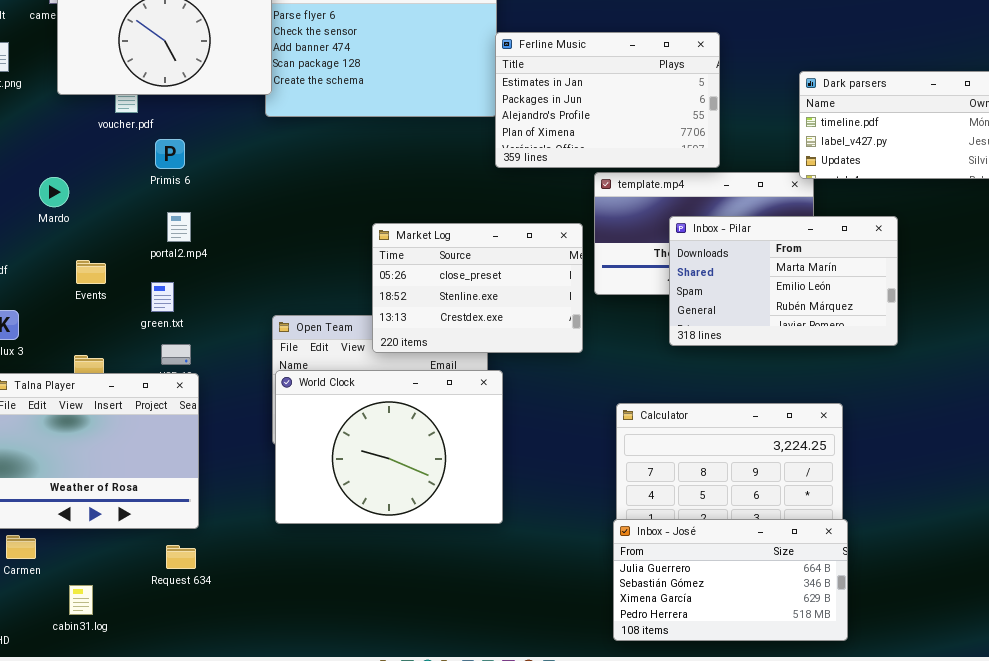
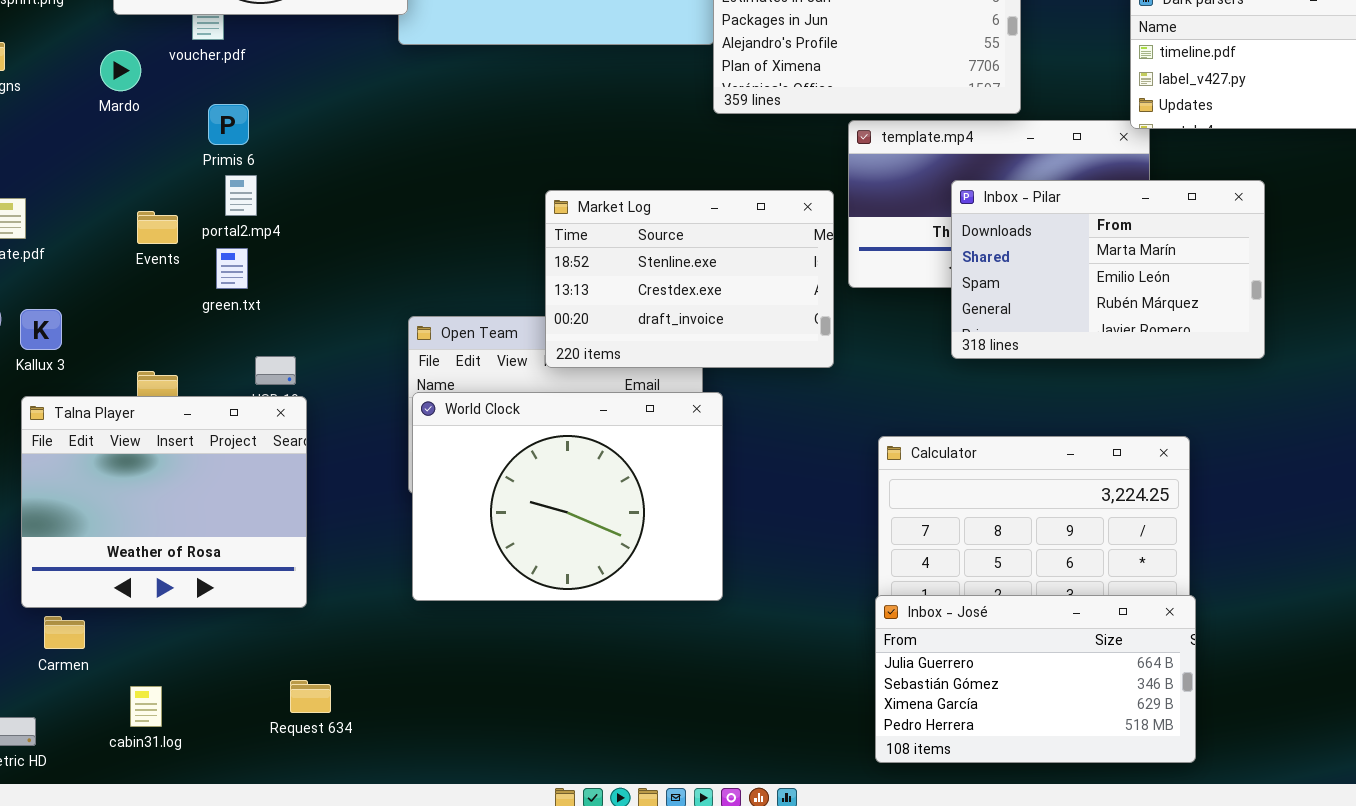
Primis 6: [155,139,185,169] -> [208,104,249,145], moved
Mardo: [39,177,69,207] -> [100,50,141,91], moved
portal2.mp4: [167,212,191,242] -> [225,175,257,216], moved
Market Log: [372,223,583,353] -> [545,190,834,368], scrolled down 1 row
Events: [76,260,106,284] -> [137,211,178,244], moved
green.txt: [151,282,174,312] -> [216,248,248,289], moved
Request 634: [166,545,196,569] -> [290,680,331,713], moved

